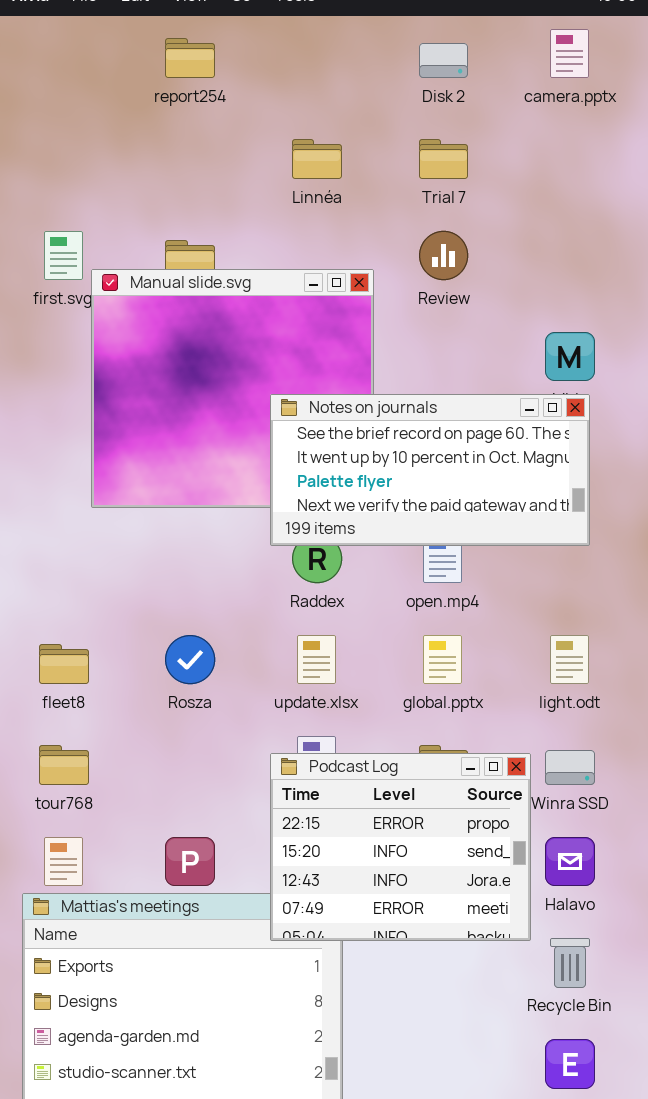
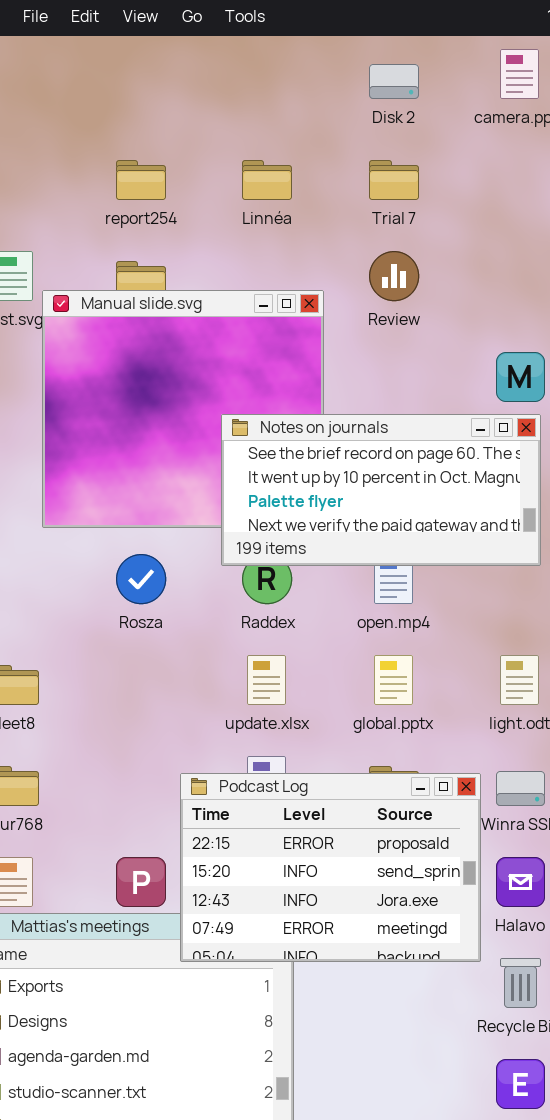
report254: [165,38,215,78] -> [116,160,166,200], moved
Rosza: [165,635,215,684] -> [116,554,166,604], moved
Podcast Log: [270,753,531,941] -> [180,773,481,962], resized

